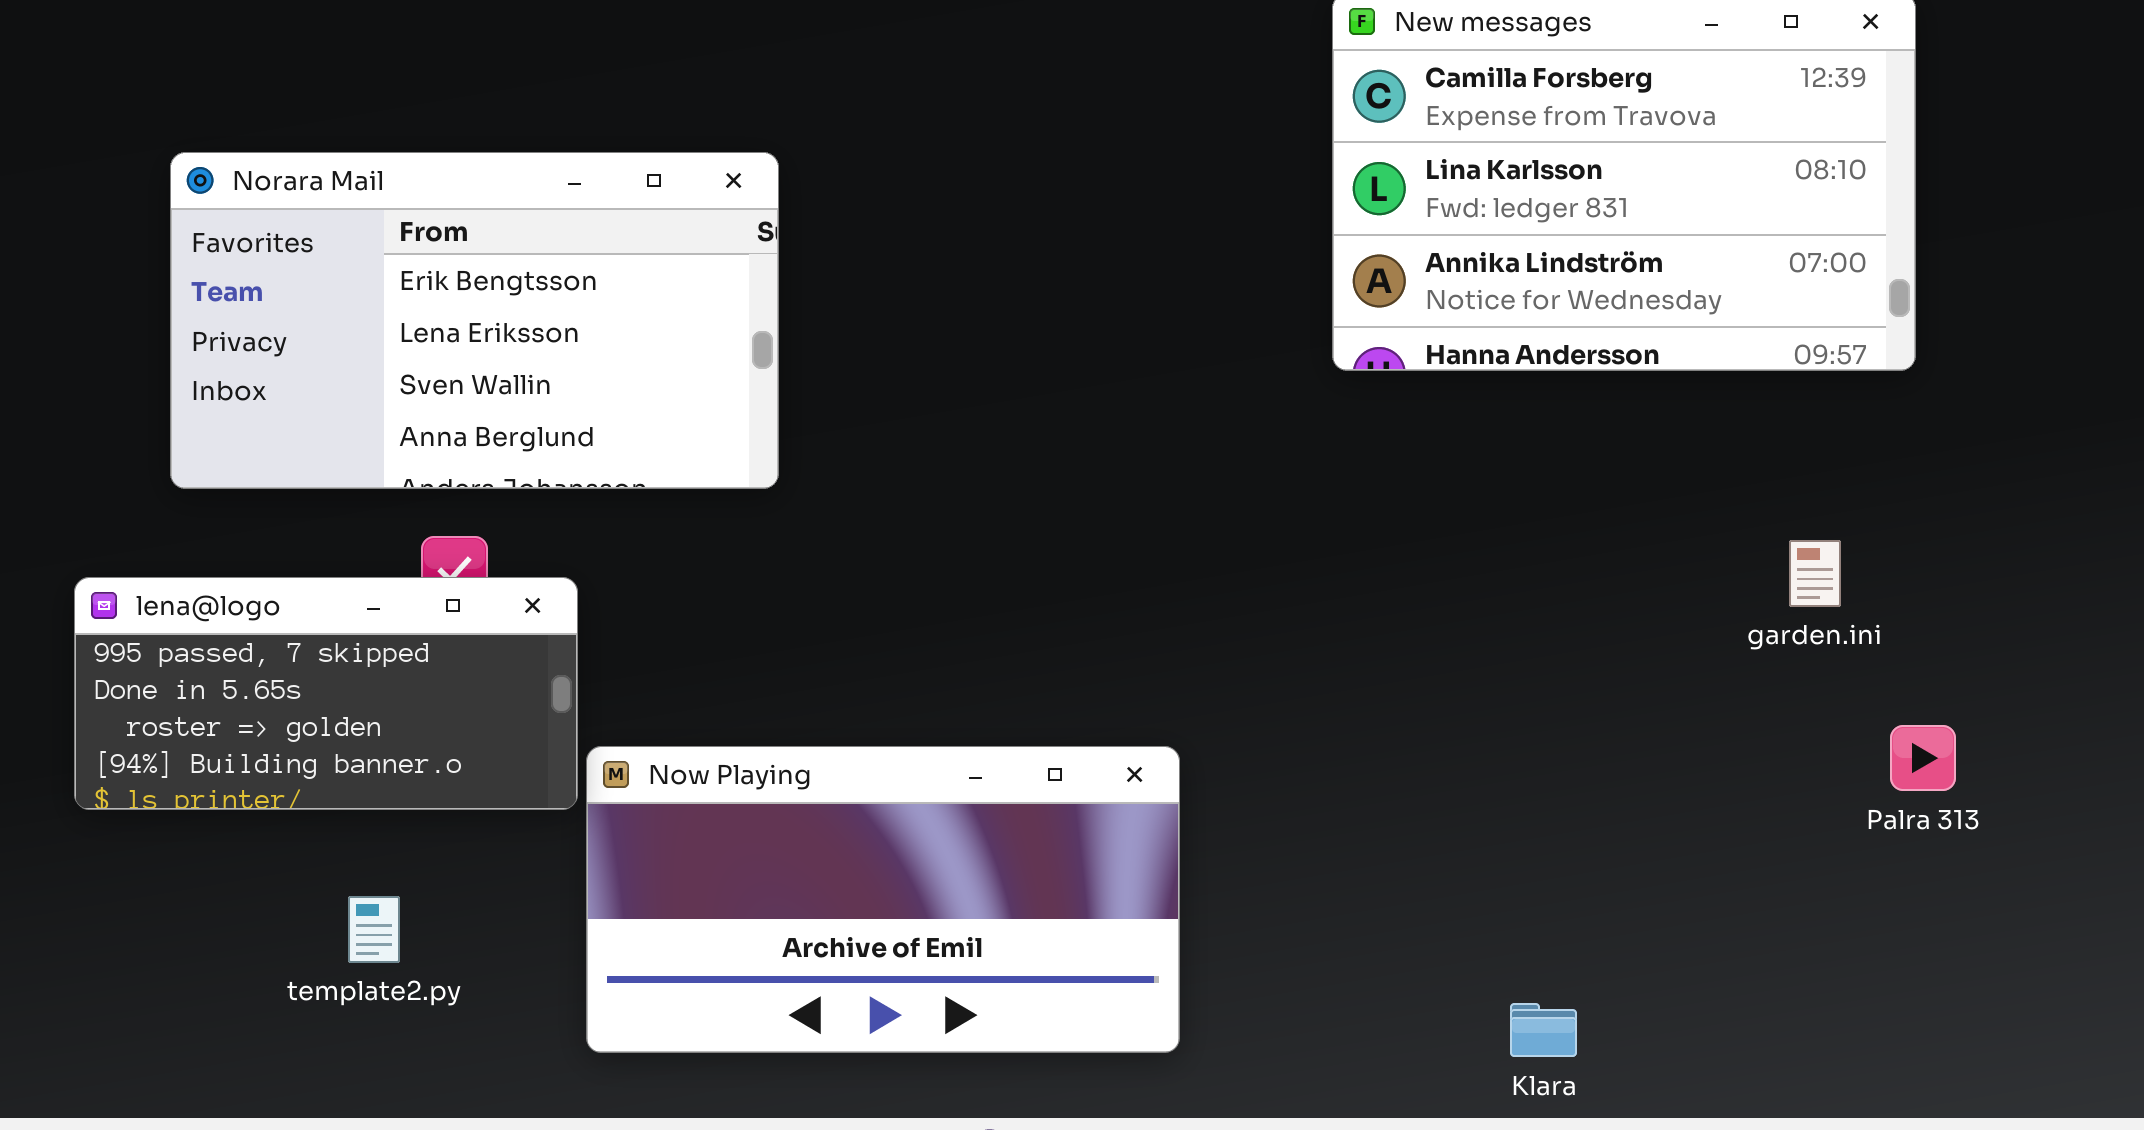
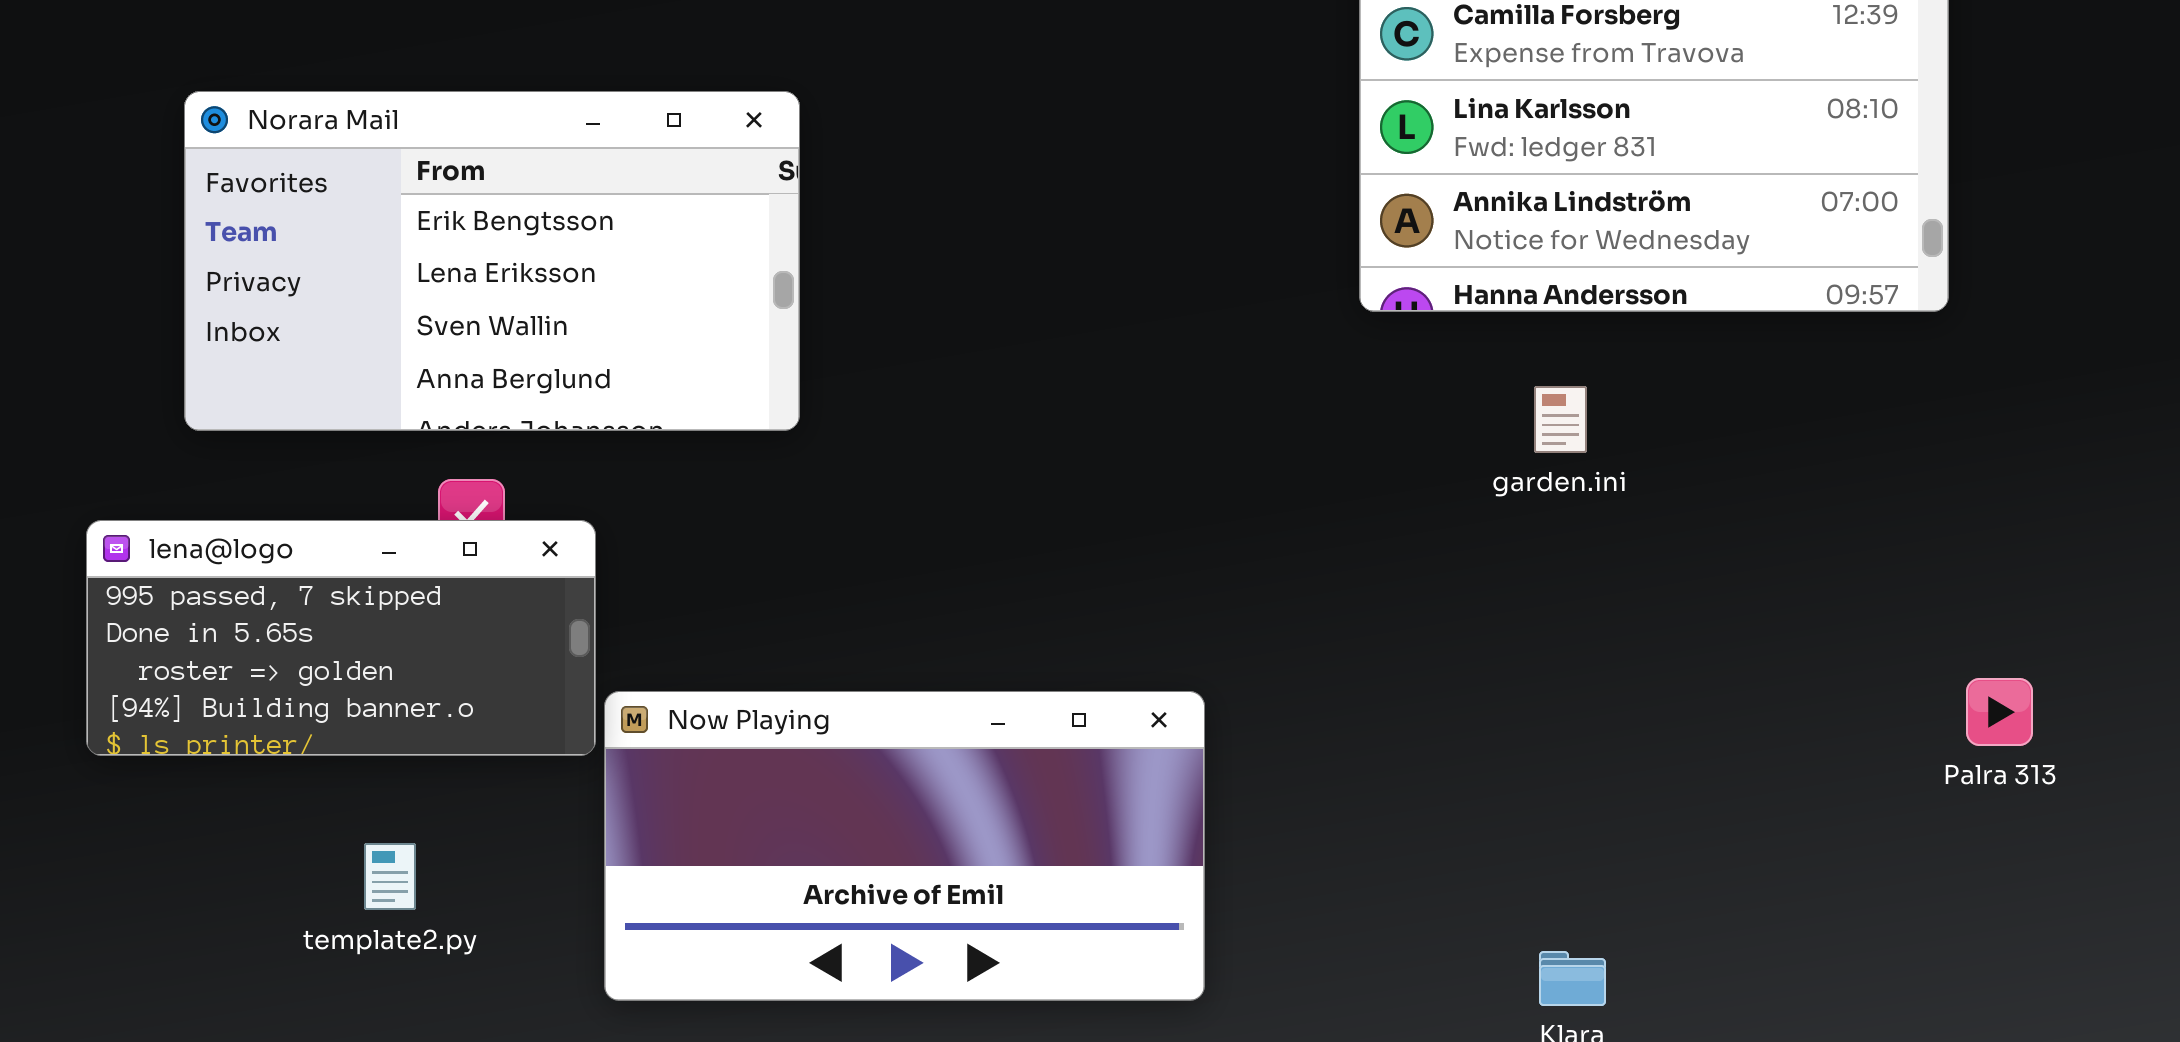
garden.ini: [1789,540,1841,607] -> [1534,386,1587,453], moved
Palra 313: [1890,725,1956,791] -> [1966,678,2033,746], moved

